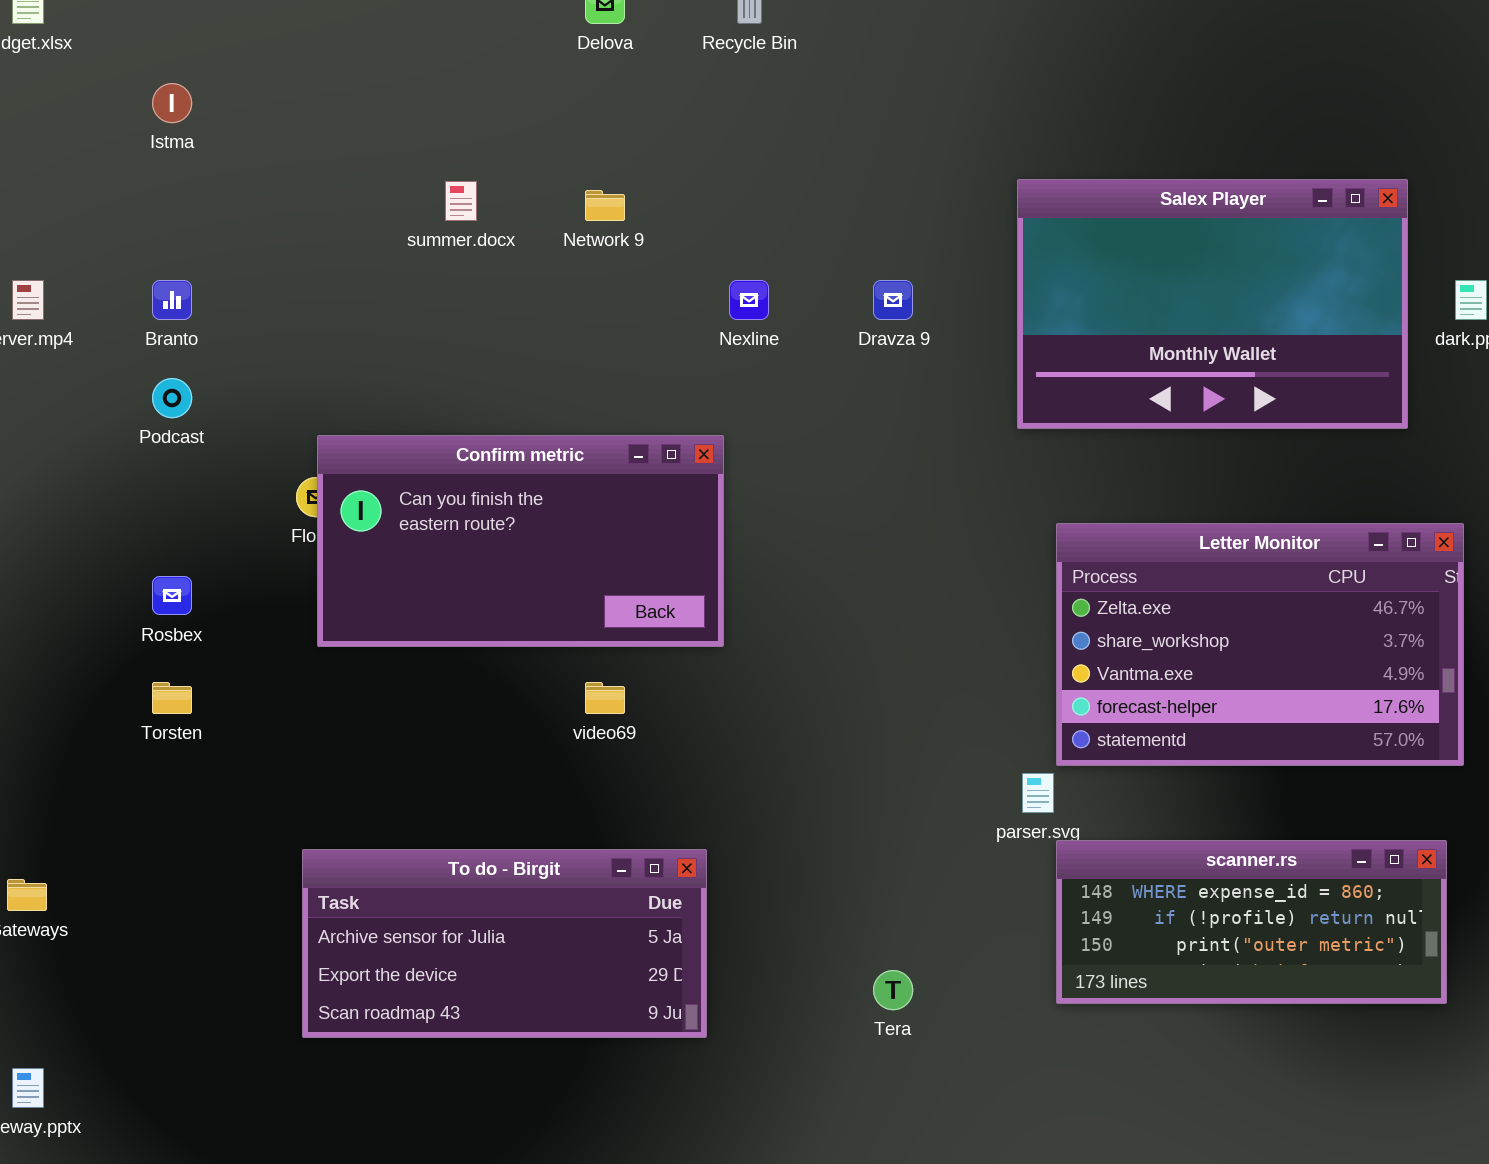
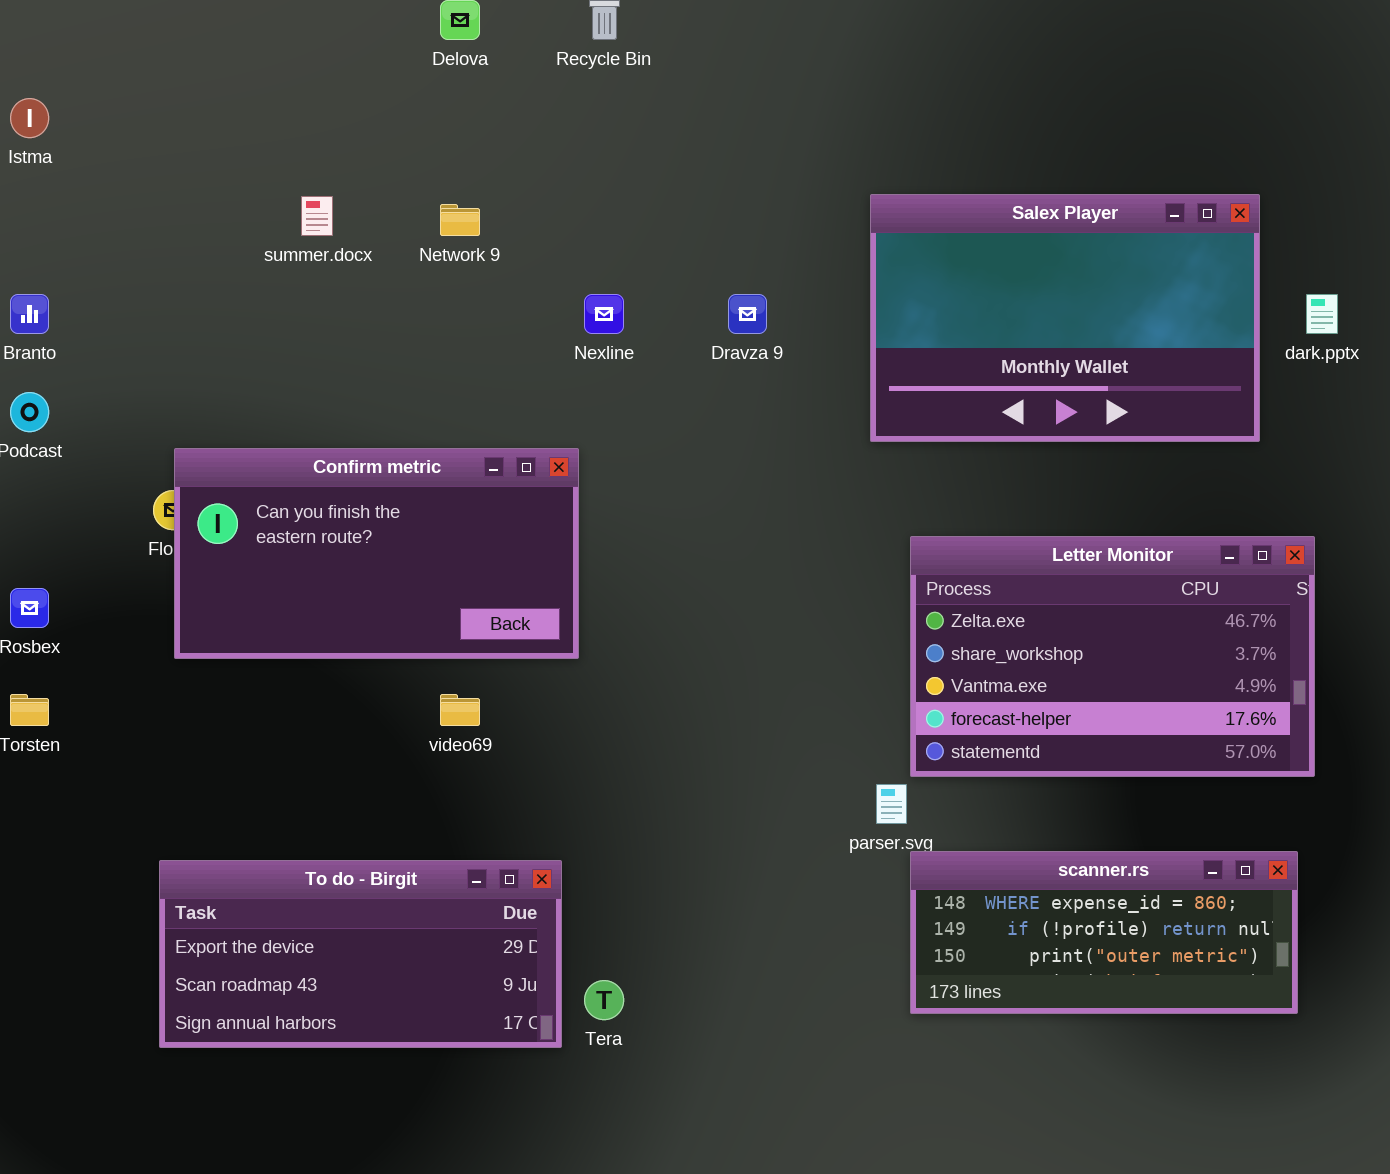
To do - Birgit: [302,849,707,1038] -> [159,860,562,1048], scrolled down 1 row
Tera: [873,970,913,1010] -> [584,980,624,1020], moved

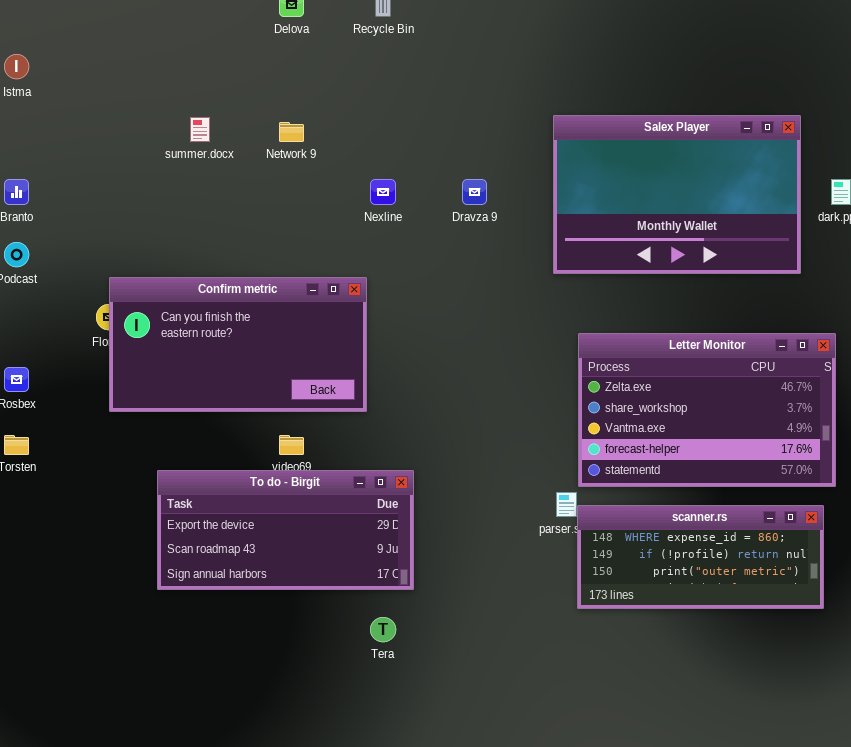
scanner.rs: [910,851,1298,1014] -> [577,505,824,609], moved
To do - Birgit: [159,860,562,1048] -> [157,470,414,590], moved

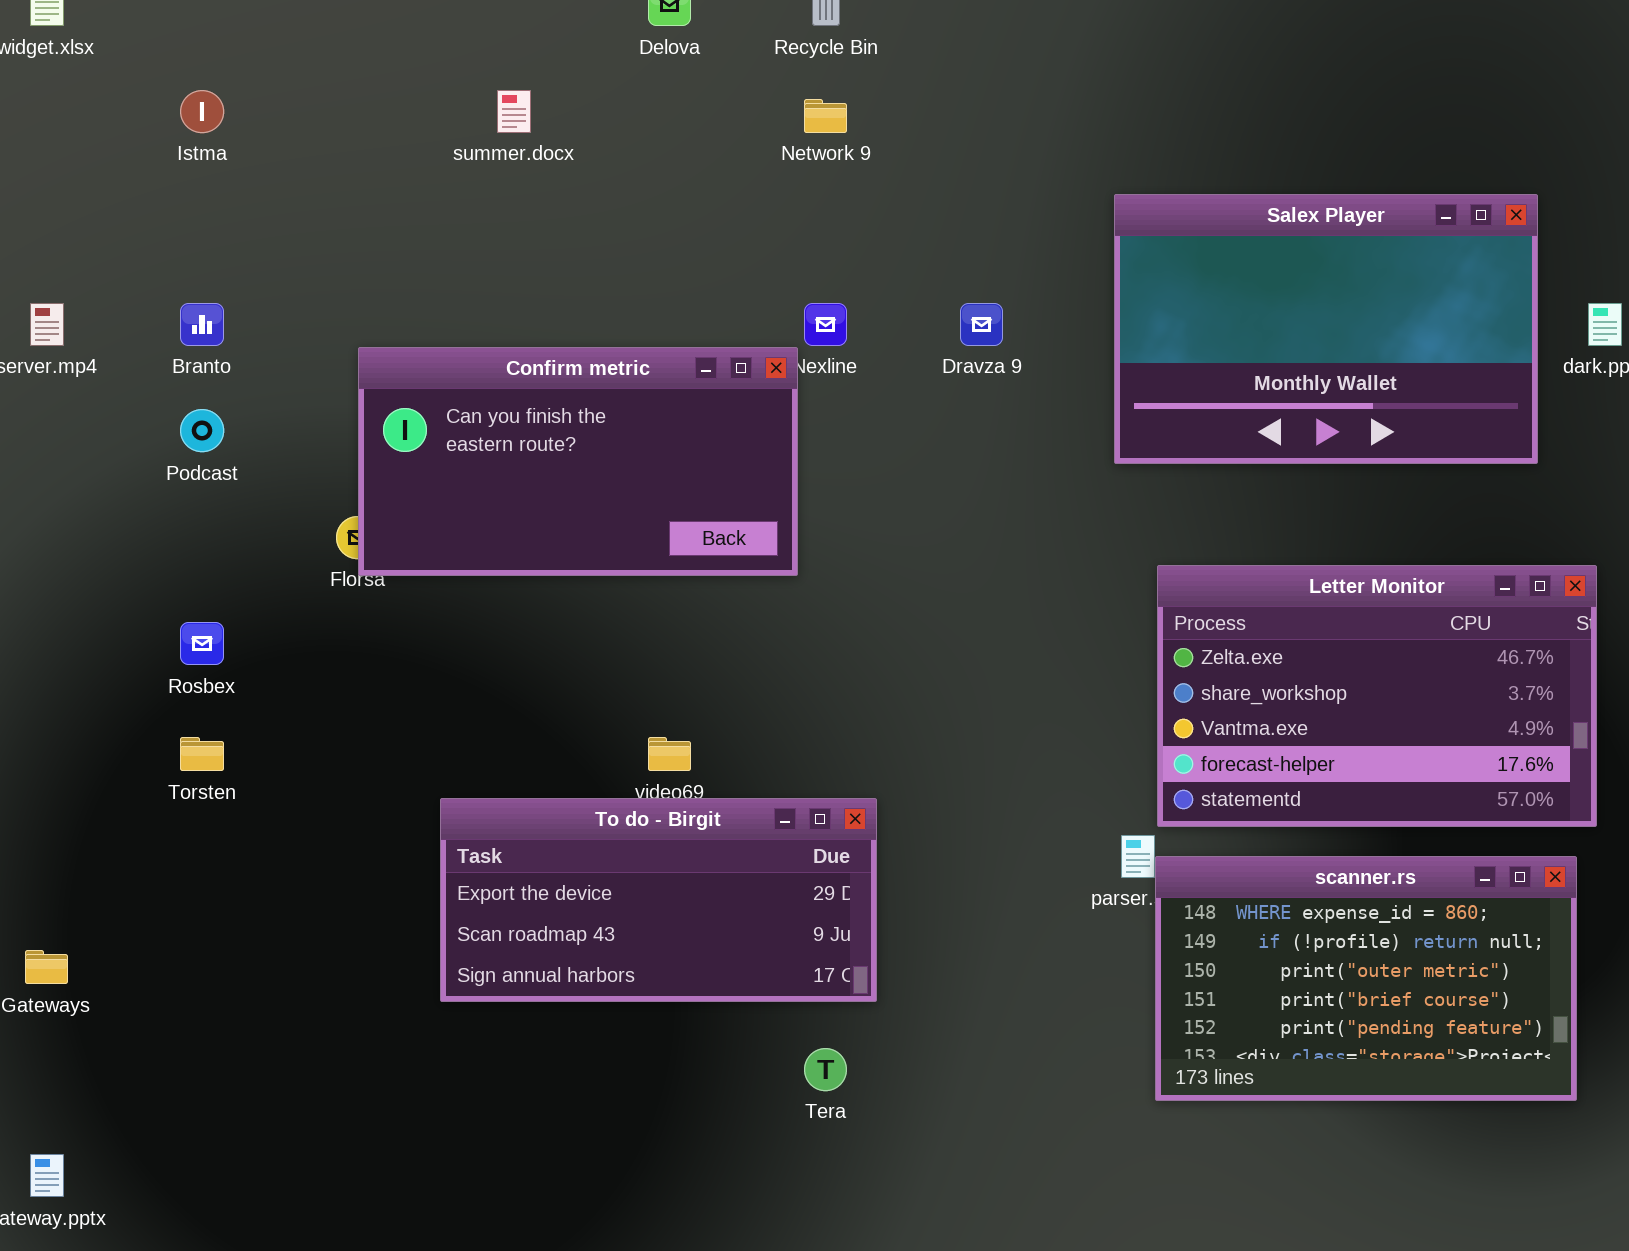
summer.docx: [190,117,210,142] -> [497,90,531,133], moved
Network 9: [279,122,304,142] -> [804,99,847,133], moved
Confirm metric: [109,277,367,412] -> [358,347,798,576], moved
scanner.rs: [577,505,824,609] -> [1155,856,1577,1101], resized

